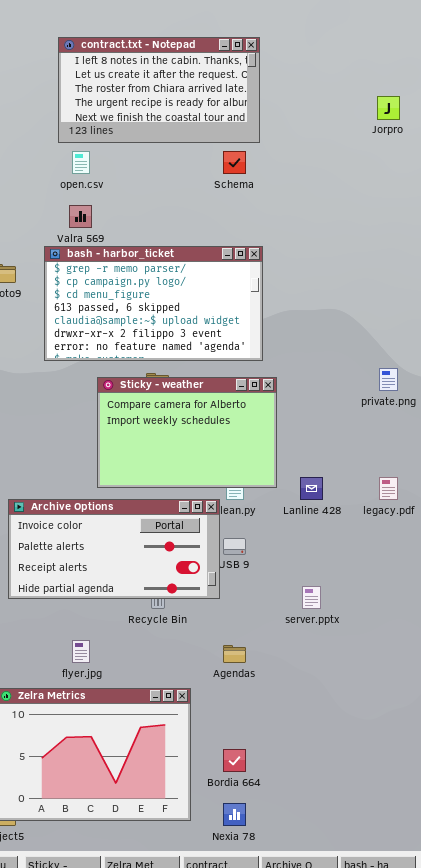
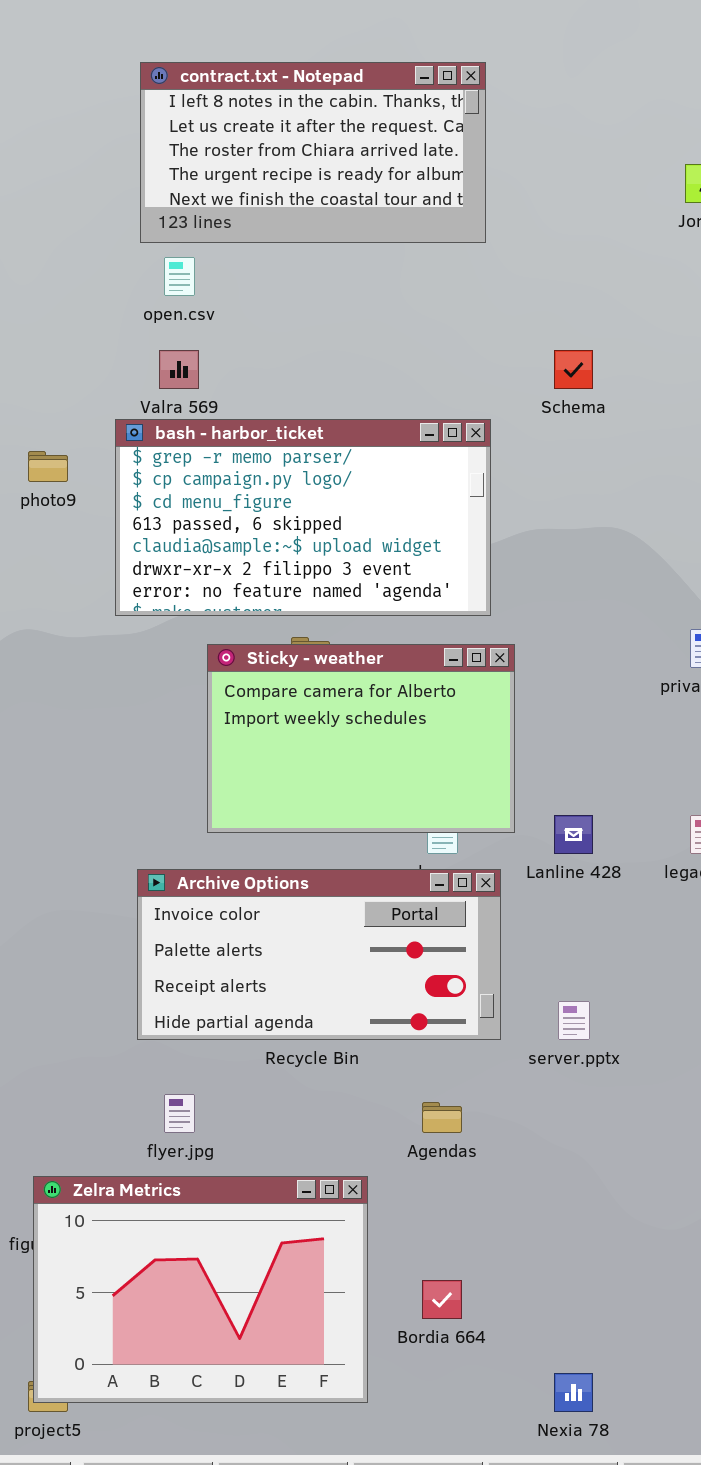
Schema: [223,151,246,174] -> [554,350,593,389], moved
Archive Options: [8,499,220,599] -> [137,869,501,1040], moved
Nexia 78: [223,803,246,826] -> [554,1373,593,1412], moved

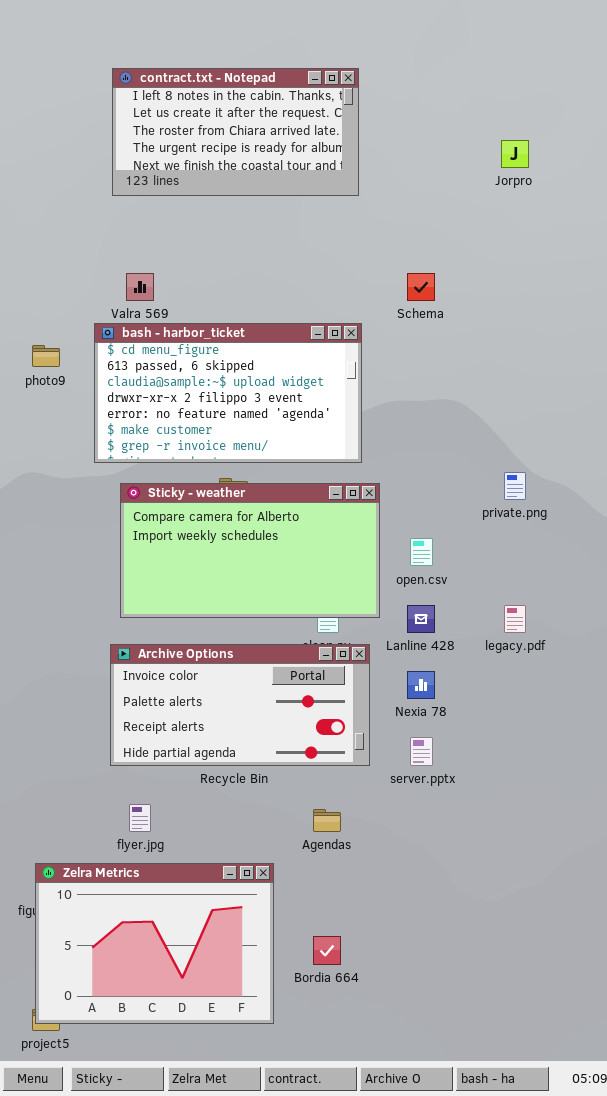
open.csv: [164,257,195,296] -> [410,538,433,566], moved
bash - harbor_ticket: [115,419,491,616] -> [94,323,362,463], scrolled down 2 rows
Sticky - weather: [207,644,515,833] -> [120,483,380,618], resized
Nexia 78: [554,1373,593,1412] -> [407,671,435,699], moved

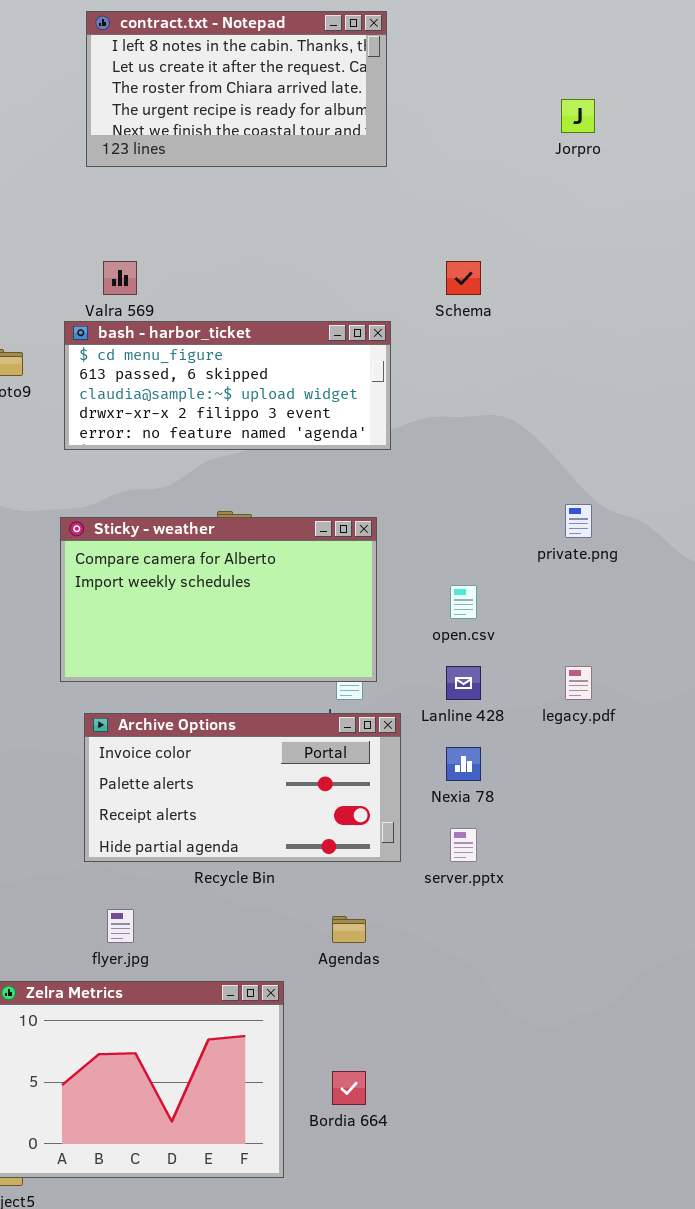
bash - harbor_ticket: [94,323,362,463] -> [64,321,391,450], resized
Sticky - weather: [120,483,380,618] -> [60,517,377,682], moved

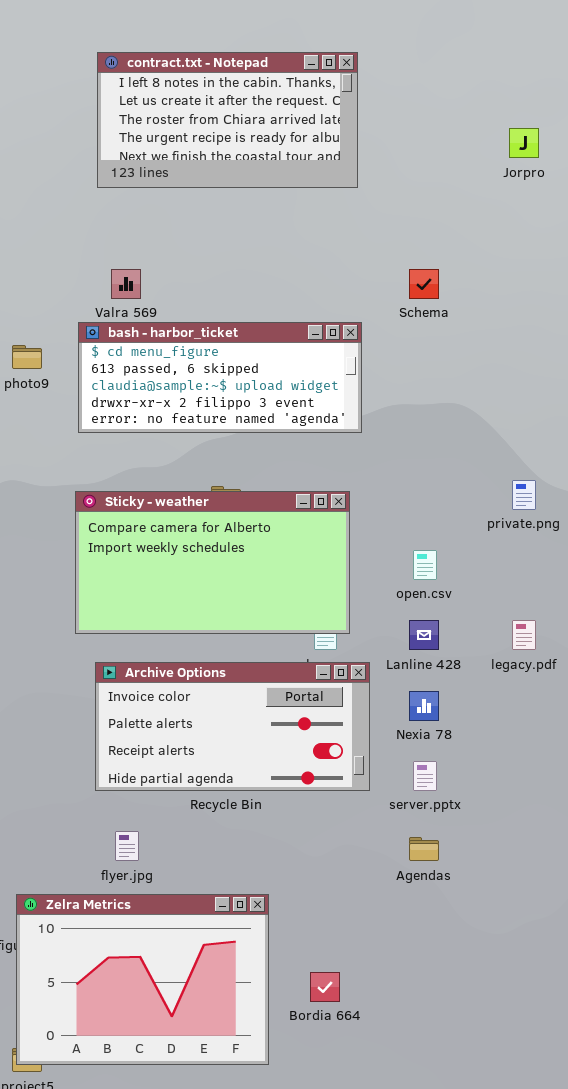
Agendas: [332,916,366,943] -> [409,837,439,861], moved

